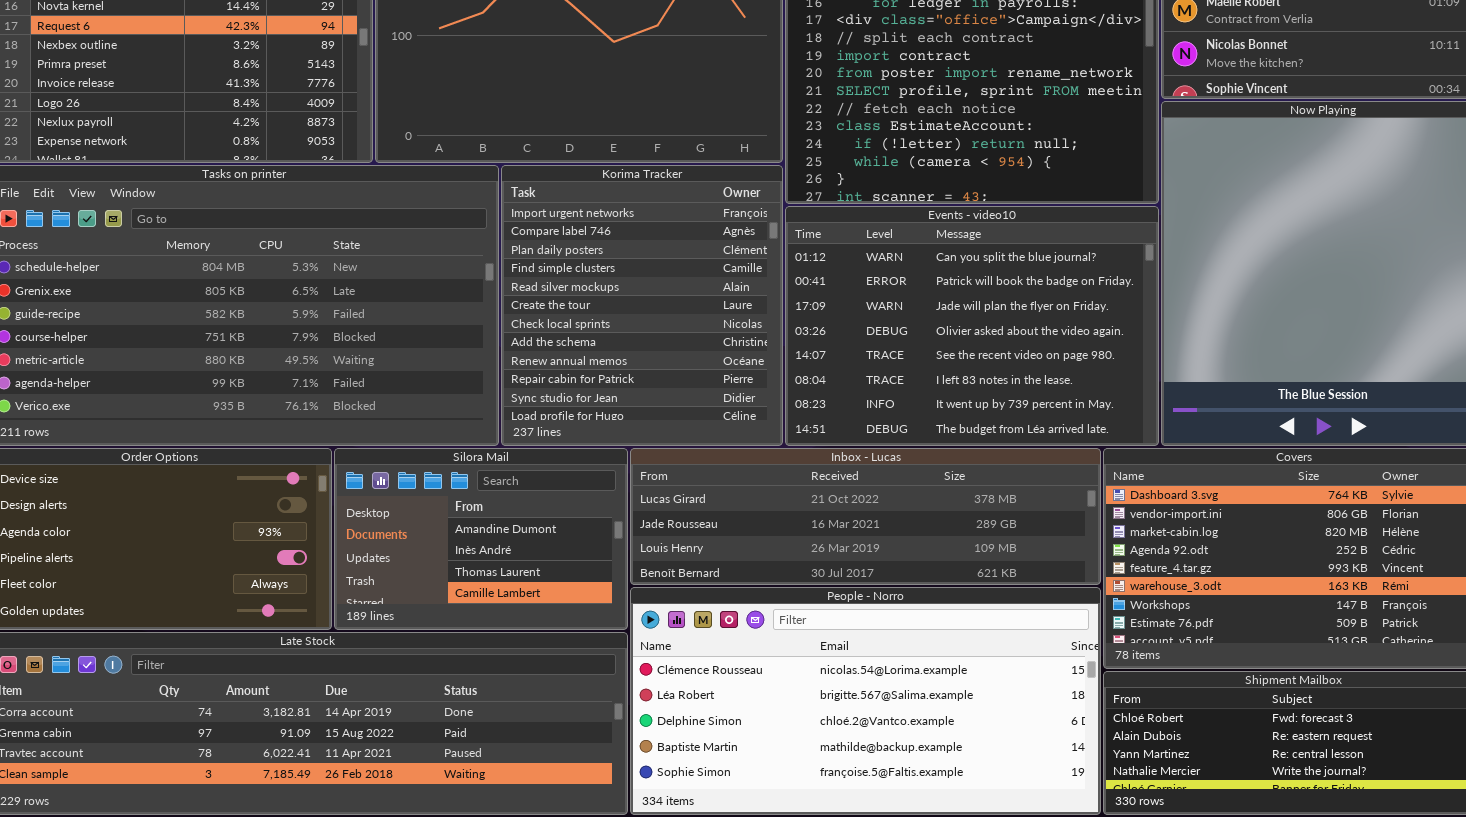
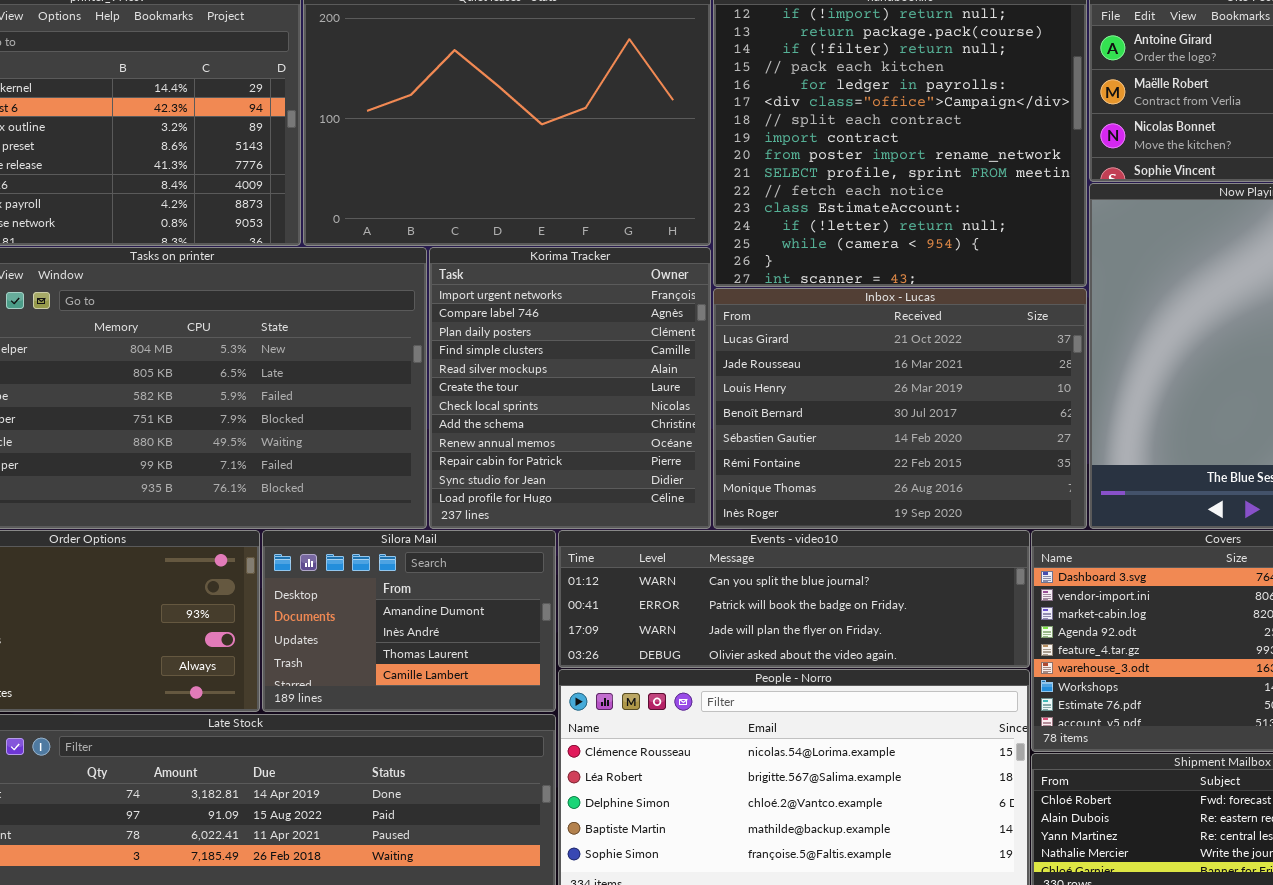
Events - video10: [785,206,1159,446] -> [558,530,1030,668], moved, resized
Inbox - Lucas: [630,448,1101,585] -> [713,288,1087,529], moved, resized

